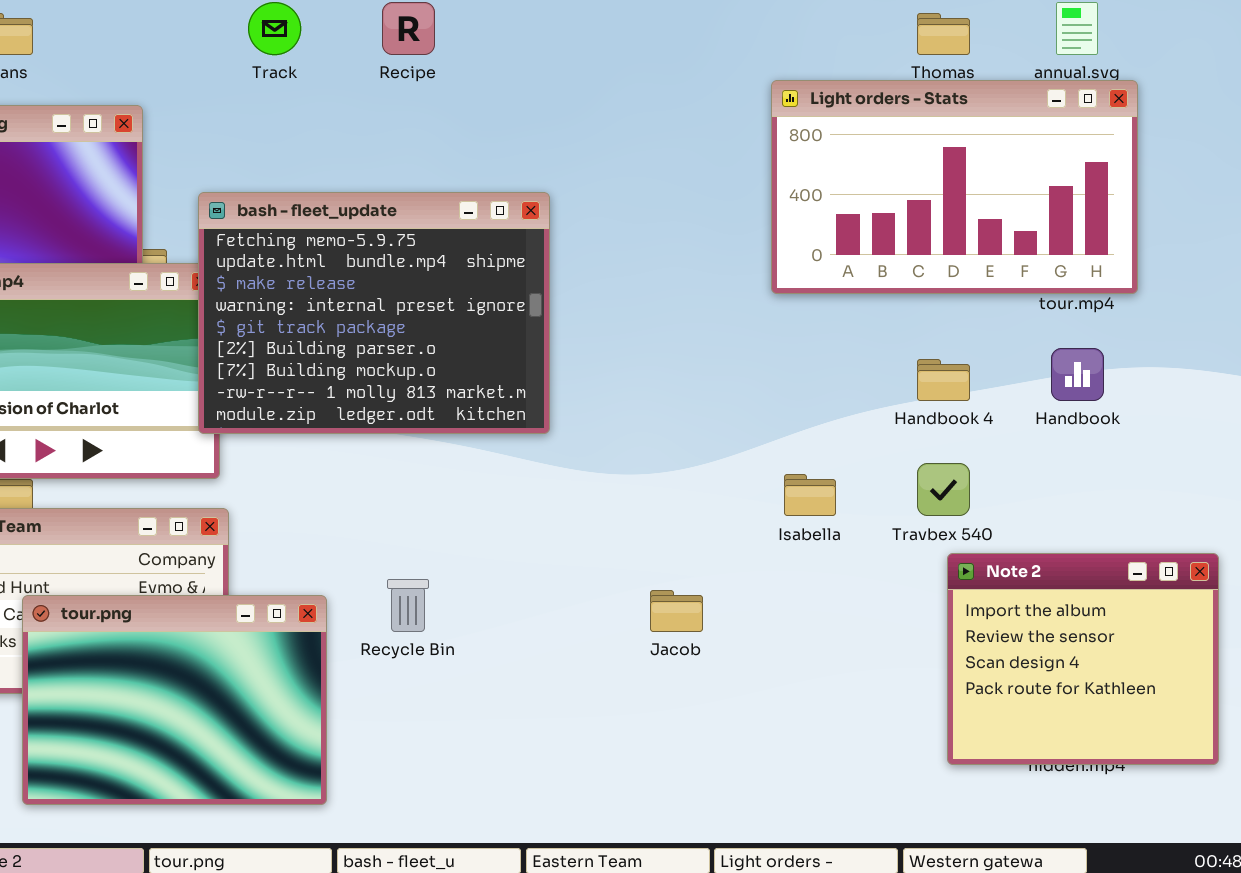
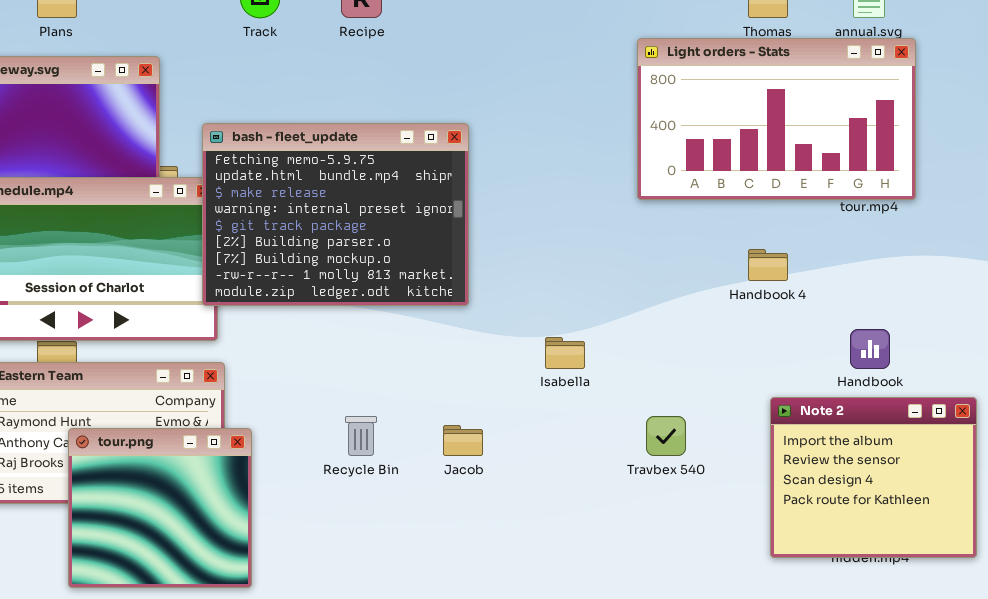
Handbook: [1051,348,1104,401] -> [850,329,890,369], moved
Travbex 540: [917,463,970,516] -> [646,416,686,456], moved
Isabella: [784,474,836,516] -> [545,337,585,369], moved
Jacob: [650,590,703,632] -> [443,425,483,456], moved
tour.png: [22,595,327,805] -> [68,428,252,588], resized

